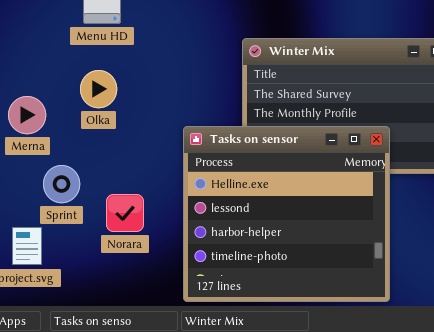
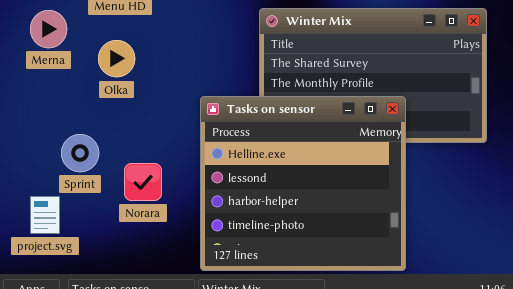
Merna: [8,96,46,134] -> [30,10,67,48], moved

